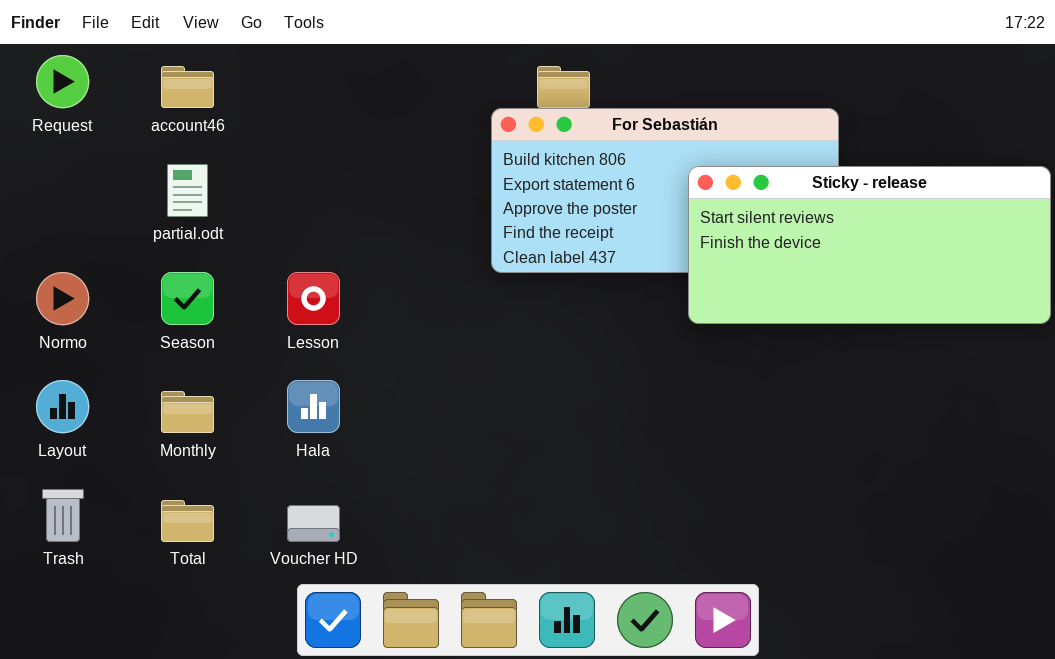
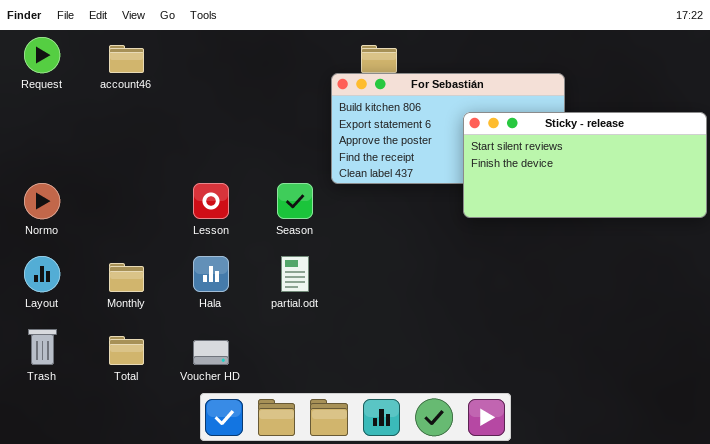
partial.odt: [167,164,208,217] -> [281,256,309,292], moved
Season: [161,272,214,325] -> [277,183,313,219], moved

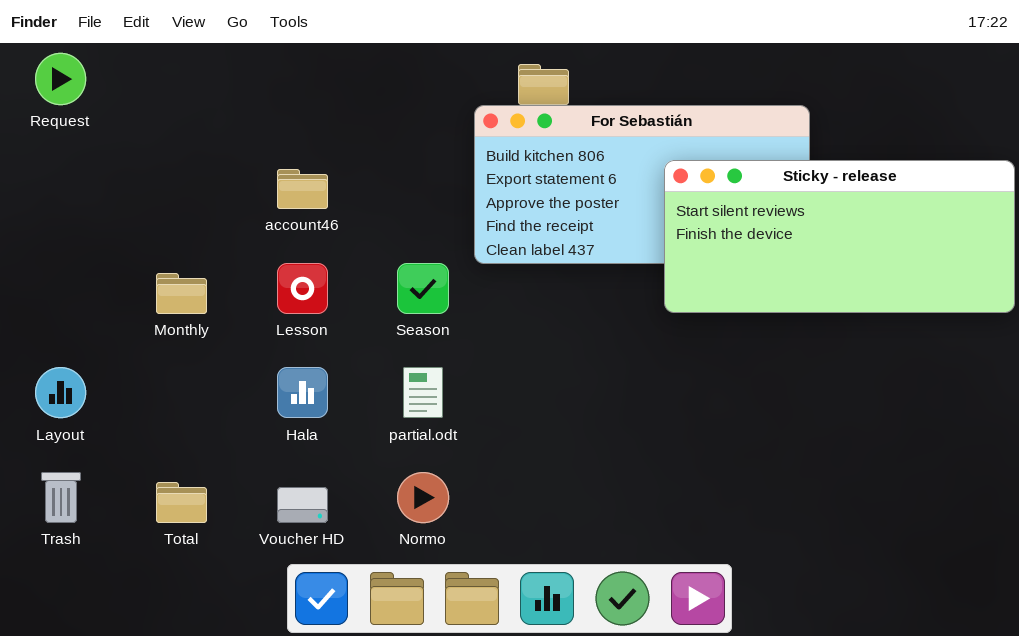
account46: [109,45,144,73] -> [277,169,328,209], moved
Normo: [24,183,60,219] -> [397,472,449,523], moved
Monthly: [109,263,144,292] -> [156,273,207,314], moved

